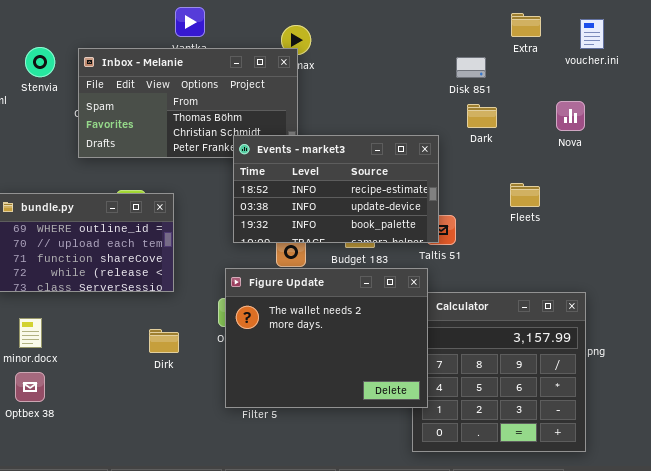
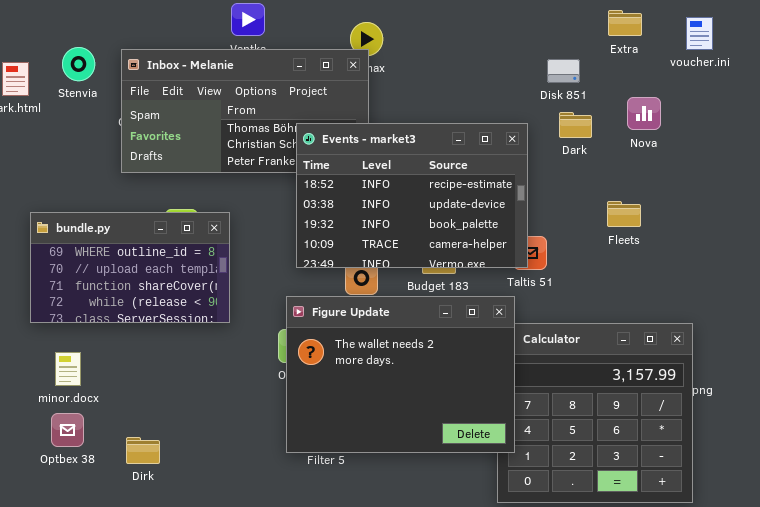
Nova: [556,101,585,131] -> [627,97,661,130], moved
Events - market3: [233,135,439,243] -> [296,123,528,268], resized
Dirk: [149,329,179,353] -> [126,437,160,464], moved

